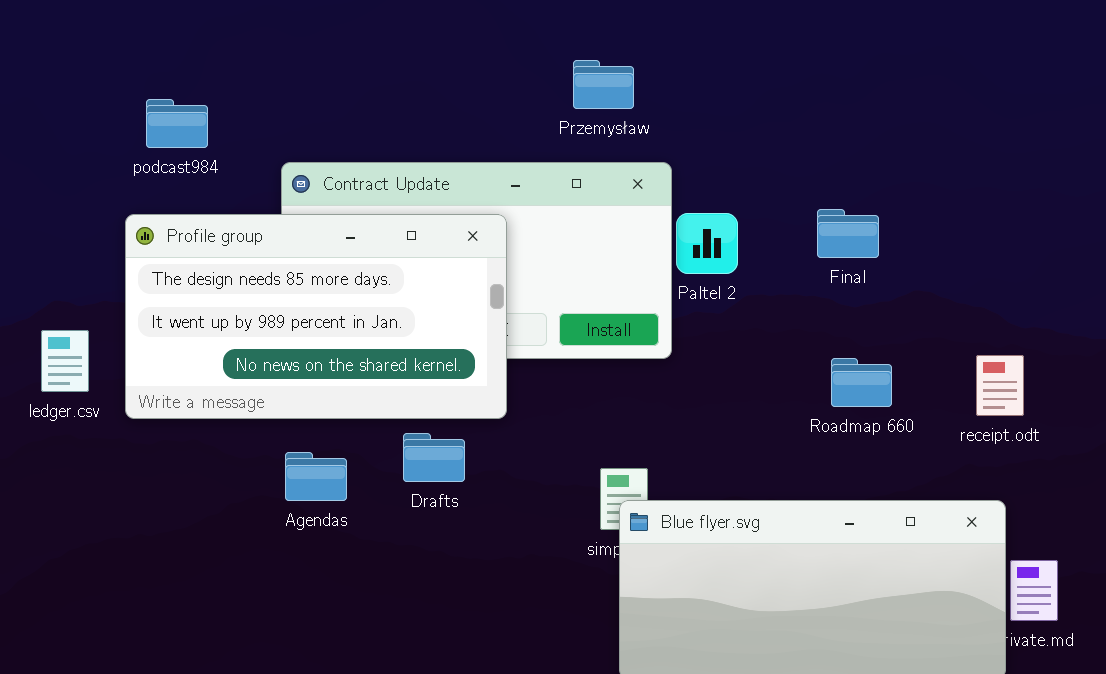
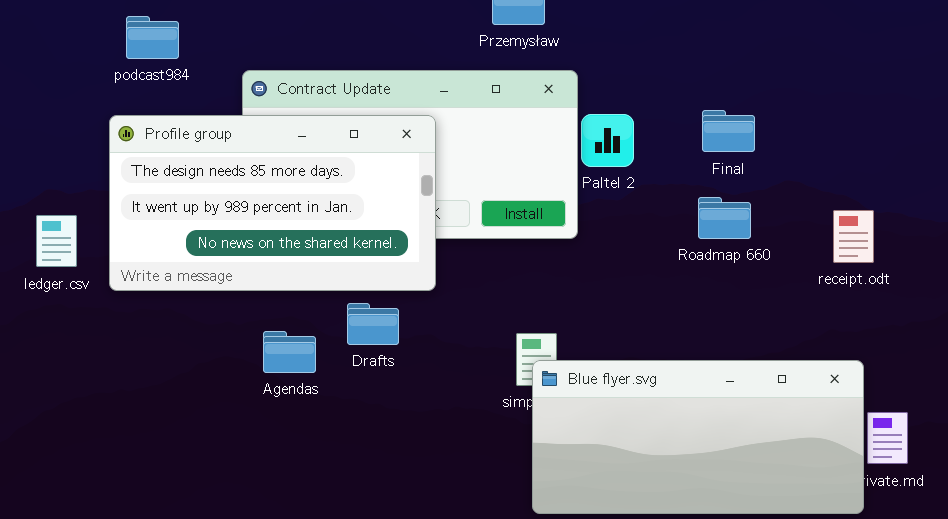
receipt.odt: [976,355,1024,416] -> [833,210,874,263], moved
Roadmap 660: [831,358,892,407] -> [698,197,751,239], moved
Agendas: [285,452,347,501] -> [263,331,316,373], moved

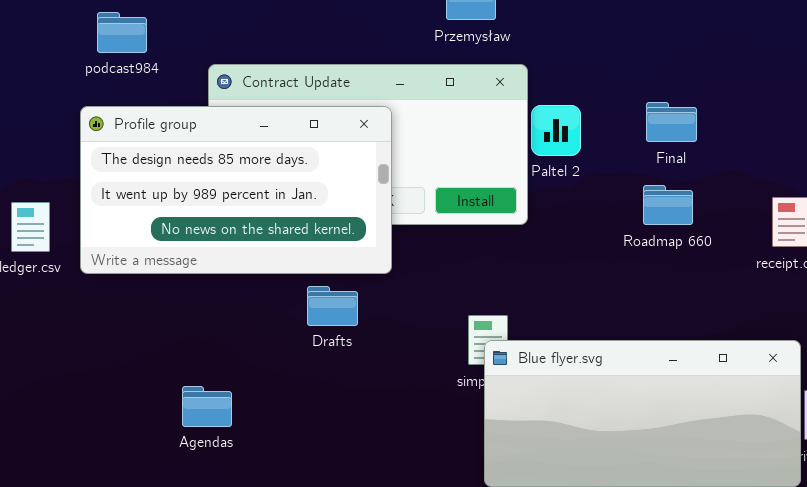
Agendas: [263,331,316,373] -> [182,386,232,427], moved

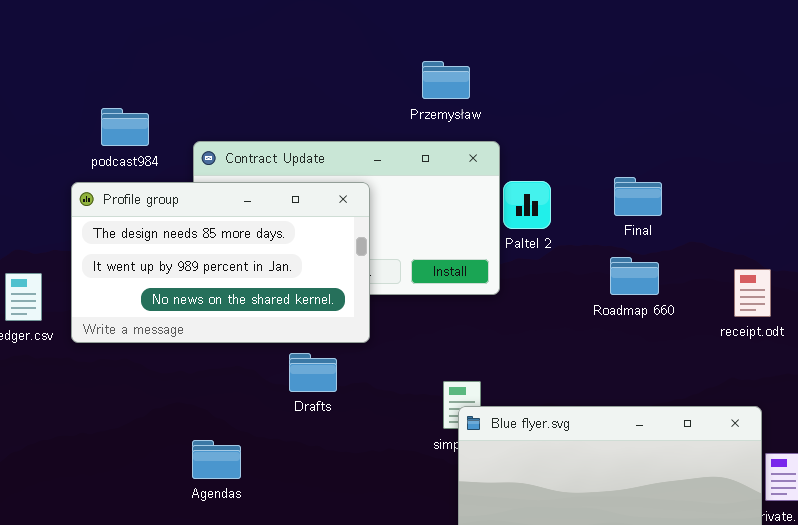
podcast984: [97,12,147,53] -> [101,108,149,146], moved
Agendas: [182,386,232,427] -> [192,440,241,479], moved

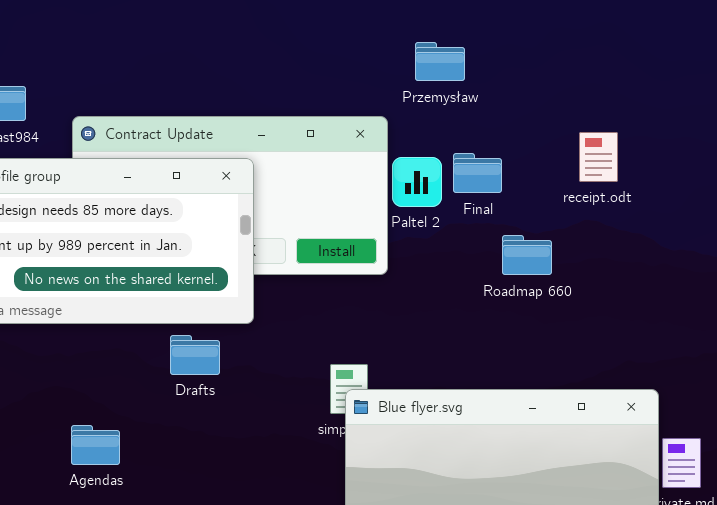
Przemysław: [422,61,470,99] -> [415,42,465,81], moved
Final: [614,177,662,216] -> [453,153,502,193], moved
receipt.odt: [734,269,771,317] -> [579,132,618,182], moved

